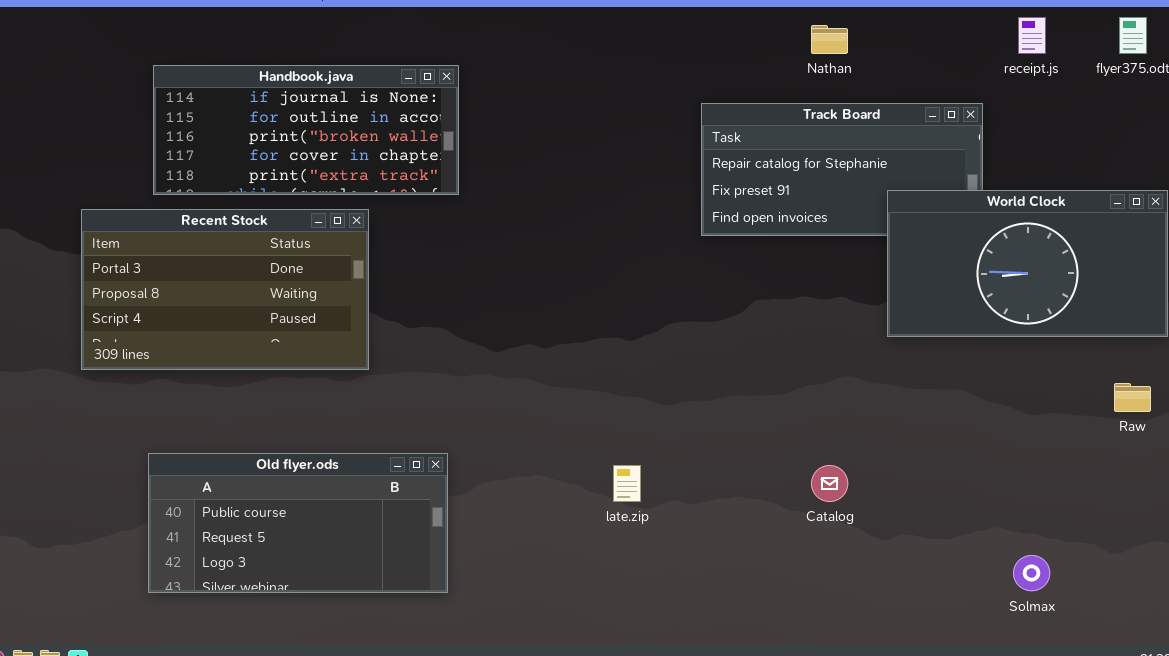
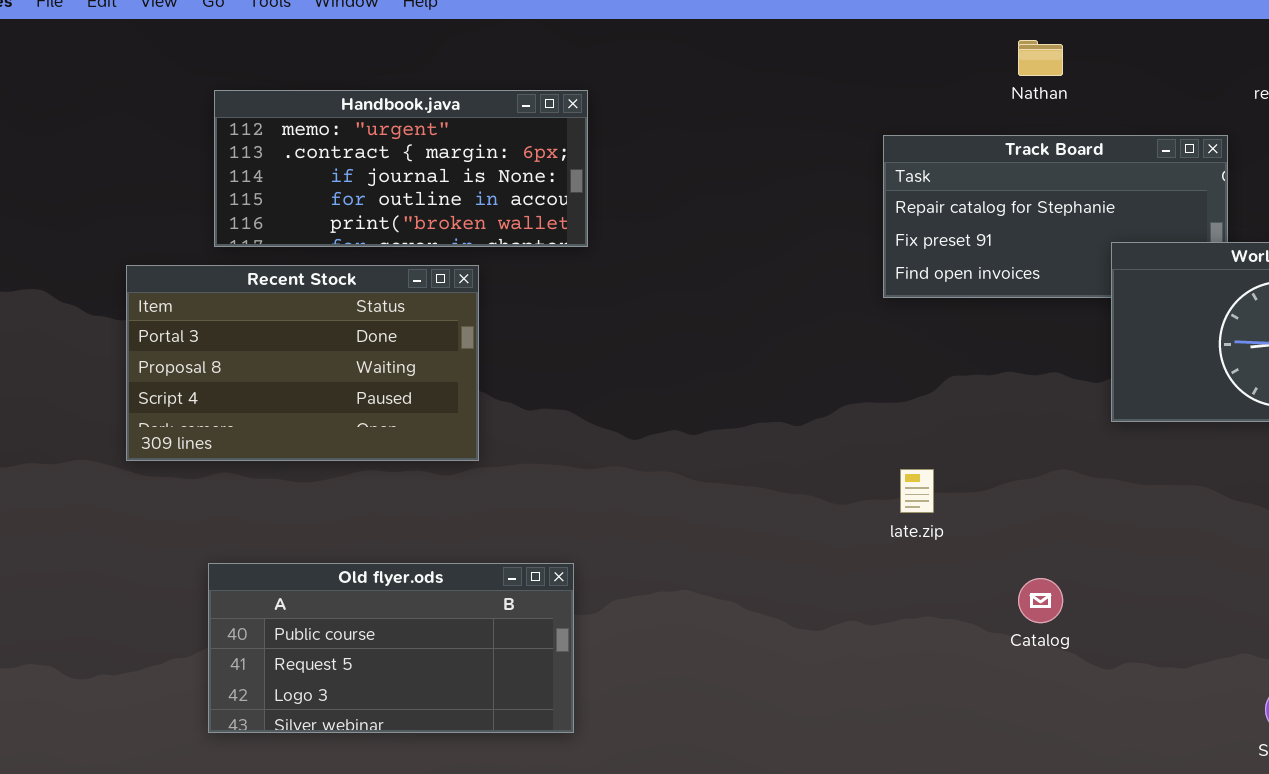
Handbook.java: [153,65,459,195] -> [214,90,588,247], scrolled up 2 rows
late.zip: [613,465,641,502] -> [900,469,934,513], moved

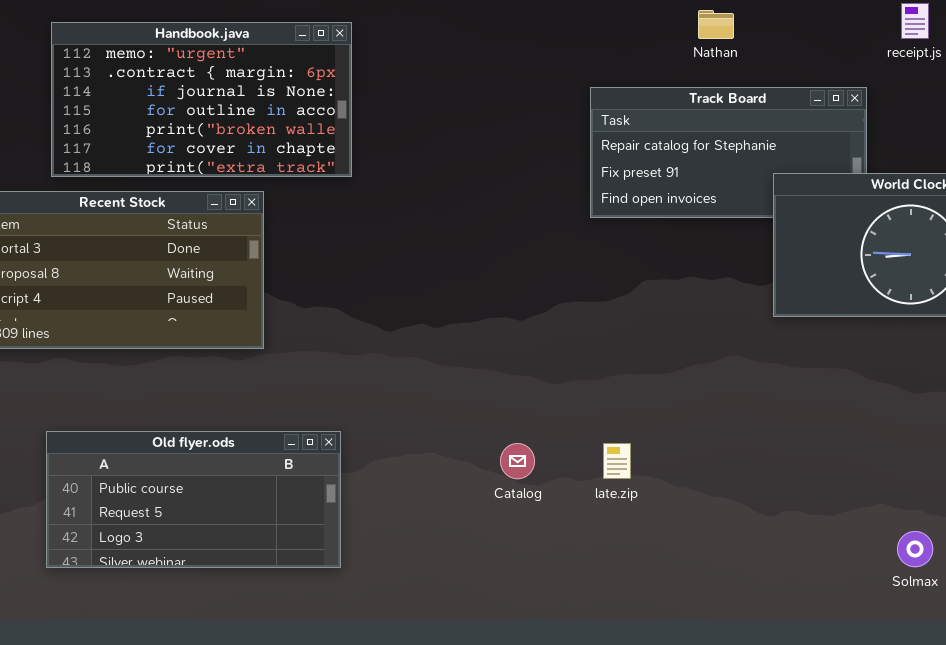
Handbook.java: [214,90,588,247] -> [51,22,352,177], resized
late.zip: [900,469,934,513] -> [603,443,631,479], moved
Catalog: [1018,578,1063,623] -> [500,443,535,479], moved

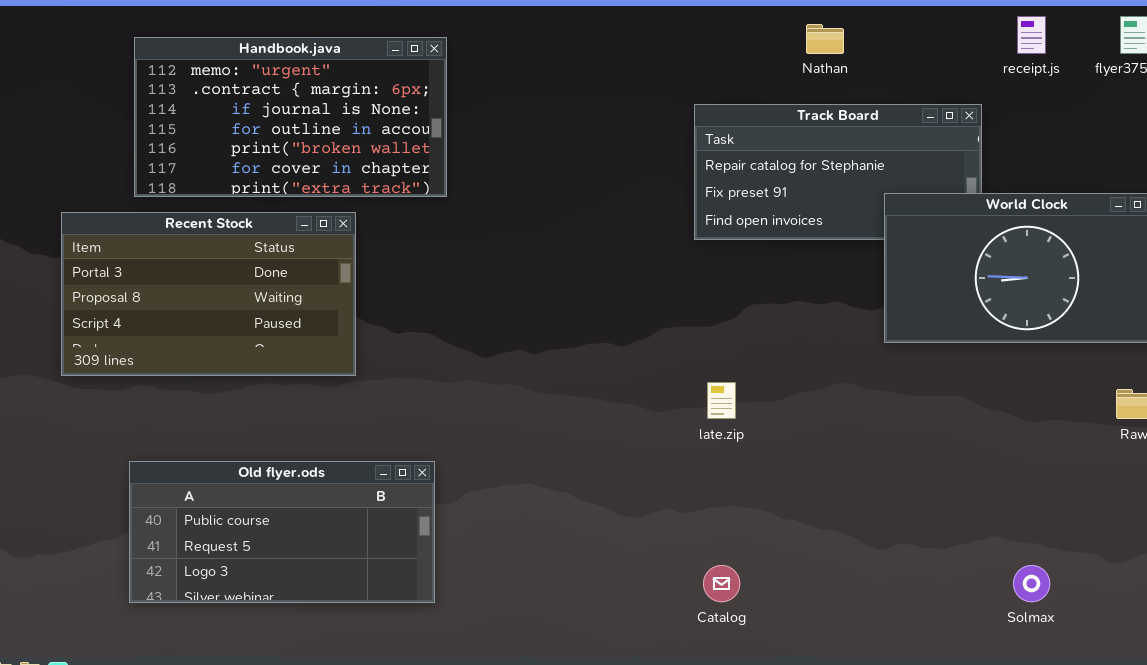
Catalog: [500,443,535,479] -> [703,565,740,602], moved
late.zip: [603,443,631,479] -> [707,382,736,419], moved

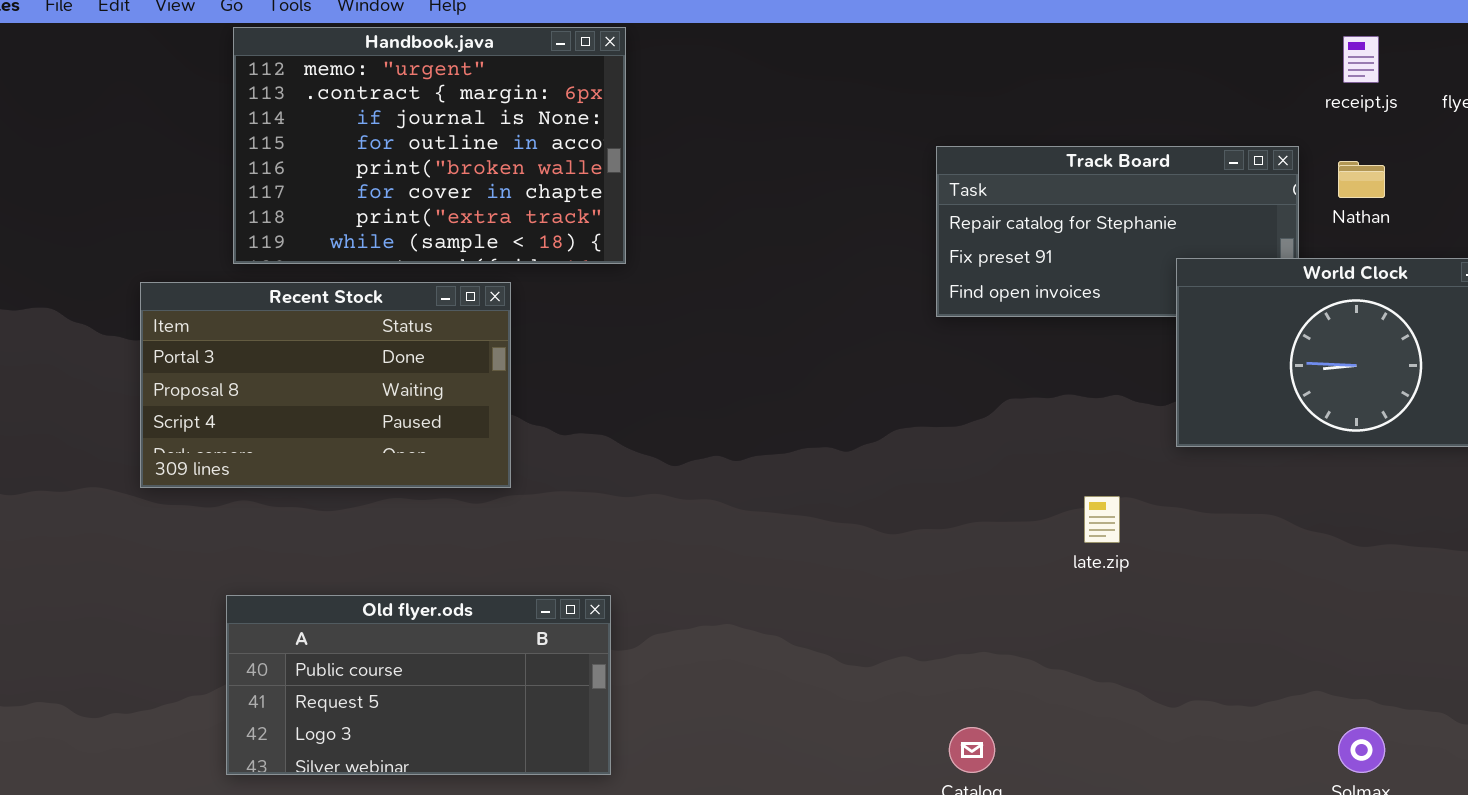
Nathan: [806,24,844,54] -> [1338,161,1385,198], moved
Handbook.java: [134,37,447,197] -> [233,27,626,264], resized
late.zip: [707,382,736,419] -> [1084,496,1120,543], moved

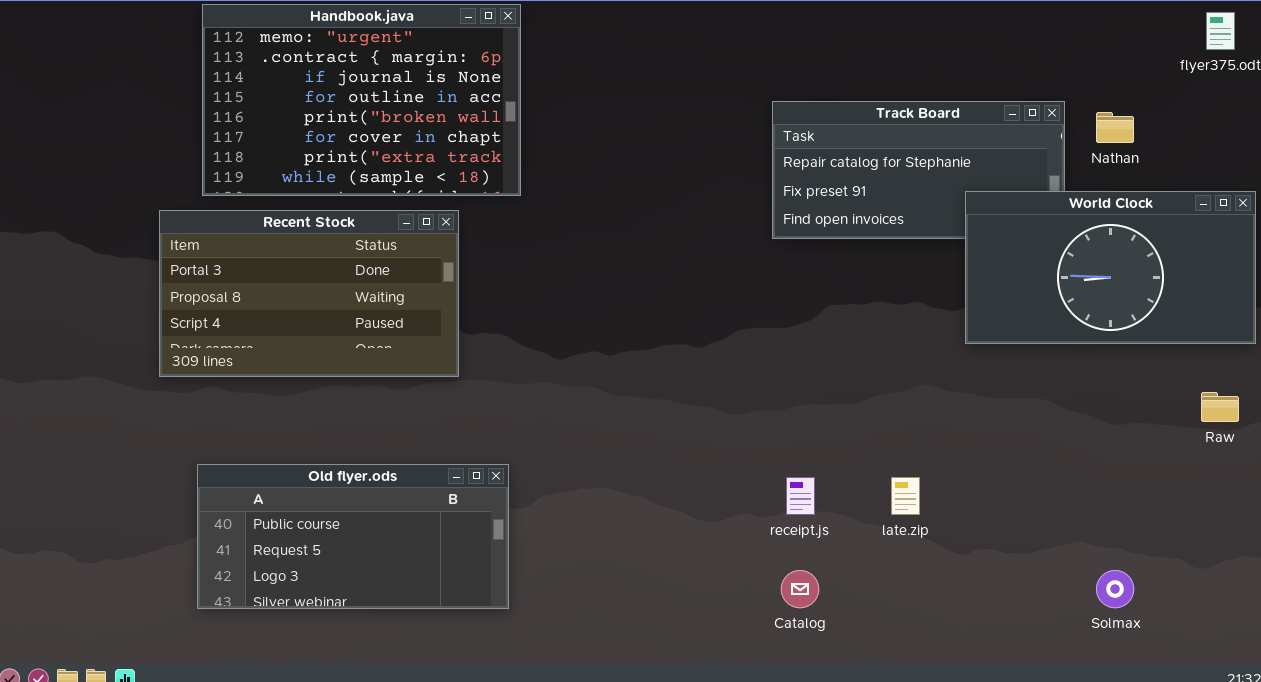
receipt.js: [1343,36,1379,83] -> [786,477,815,515], moved
Recent Stock: [140,282,511,488] -> [159,210,459,377], moved
late.zip: [1084,496,1120,543] -> [891,477,920,515], moved

